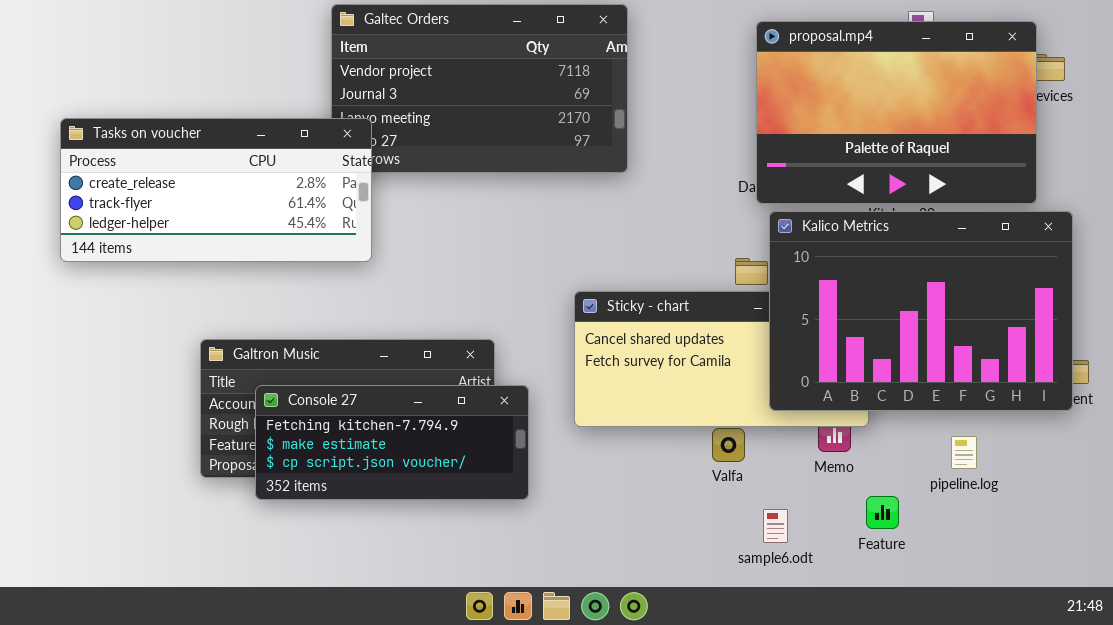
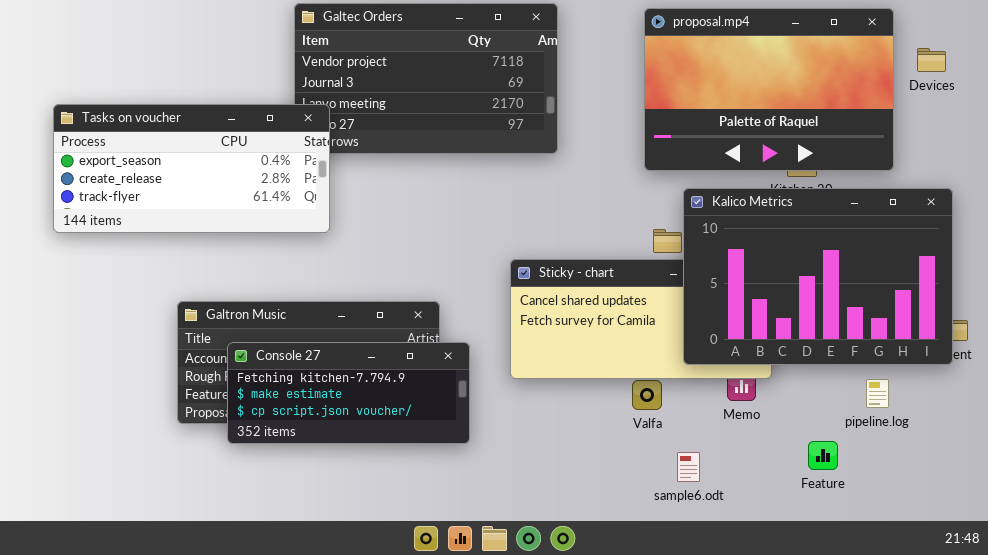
proposal.mp4: [756,21,1037,204] -> [644,8,894,171], moved
Tasks on voucher: [60,118,372,262] -> [53,104,330,233], scrolled up 1 row
pipeline.log: [951,436,977,469] -> [866,379,889,408], moved
Feature: [866,496,899,529] -> [808,441,838,470], moved

